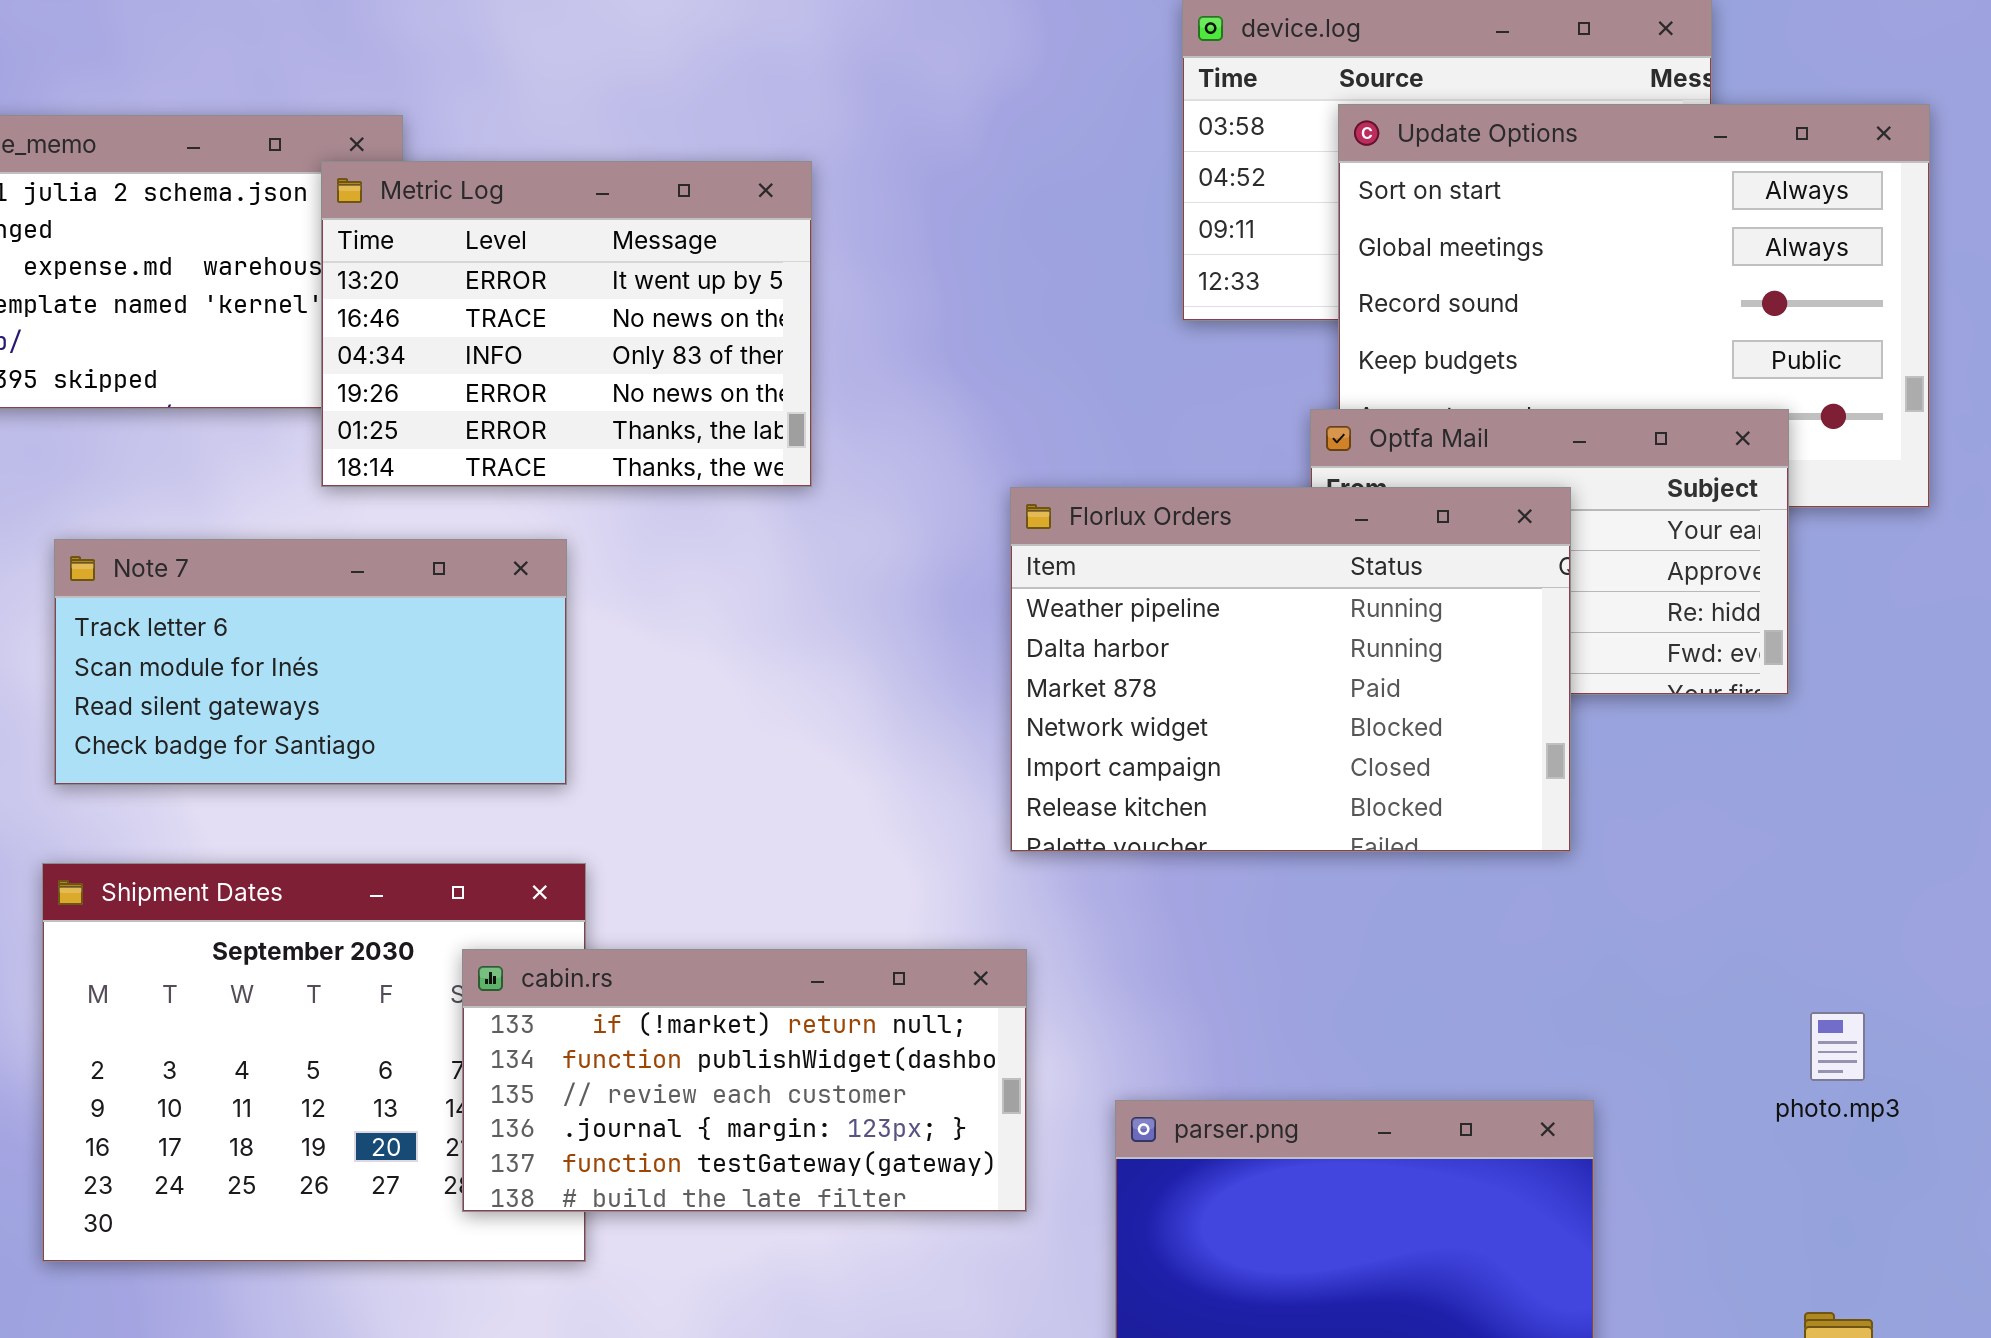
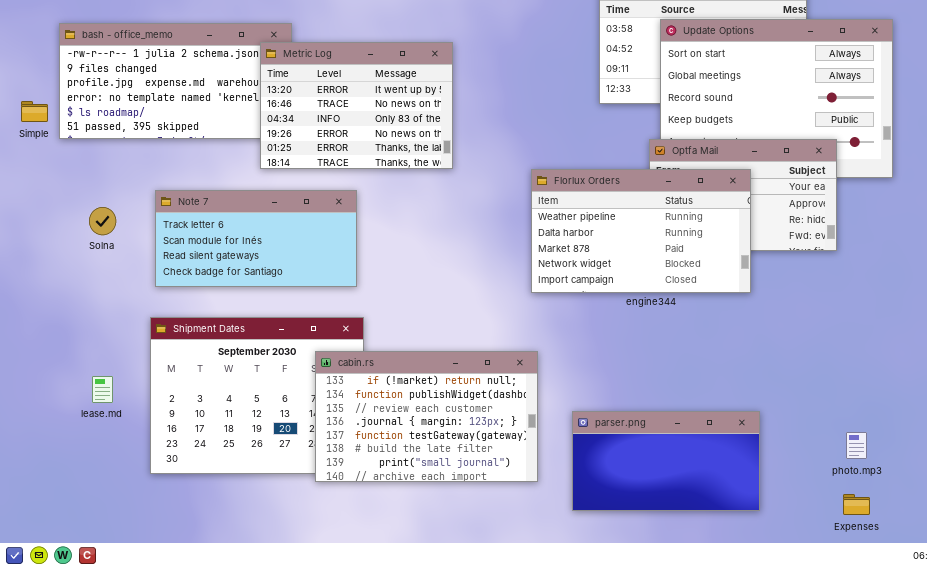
Florlux Orders: [1010,487,1571,852] -> [531,169,751,293], resized
cabin.rs: [462,949,1027,1212] -> [315,351,538,482], resized
photo.mp3: [1810,1012,1865,1081] -> [846,432,867,459], moved

